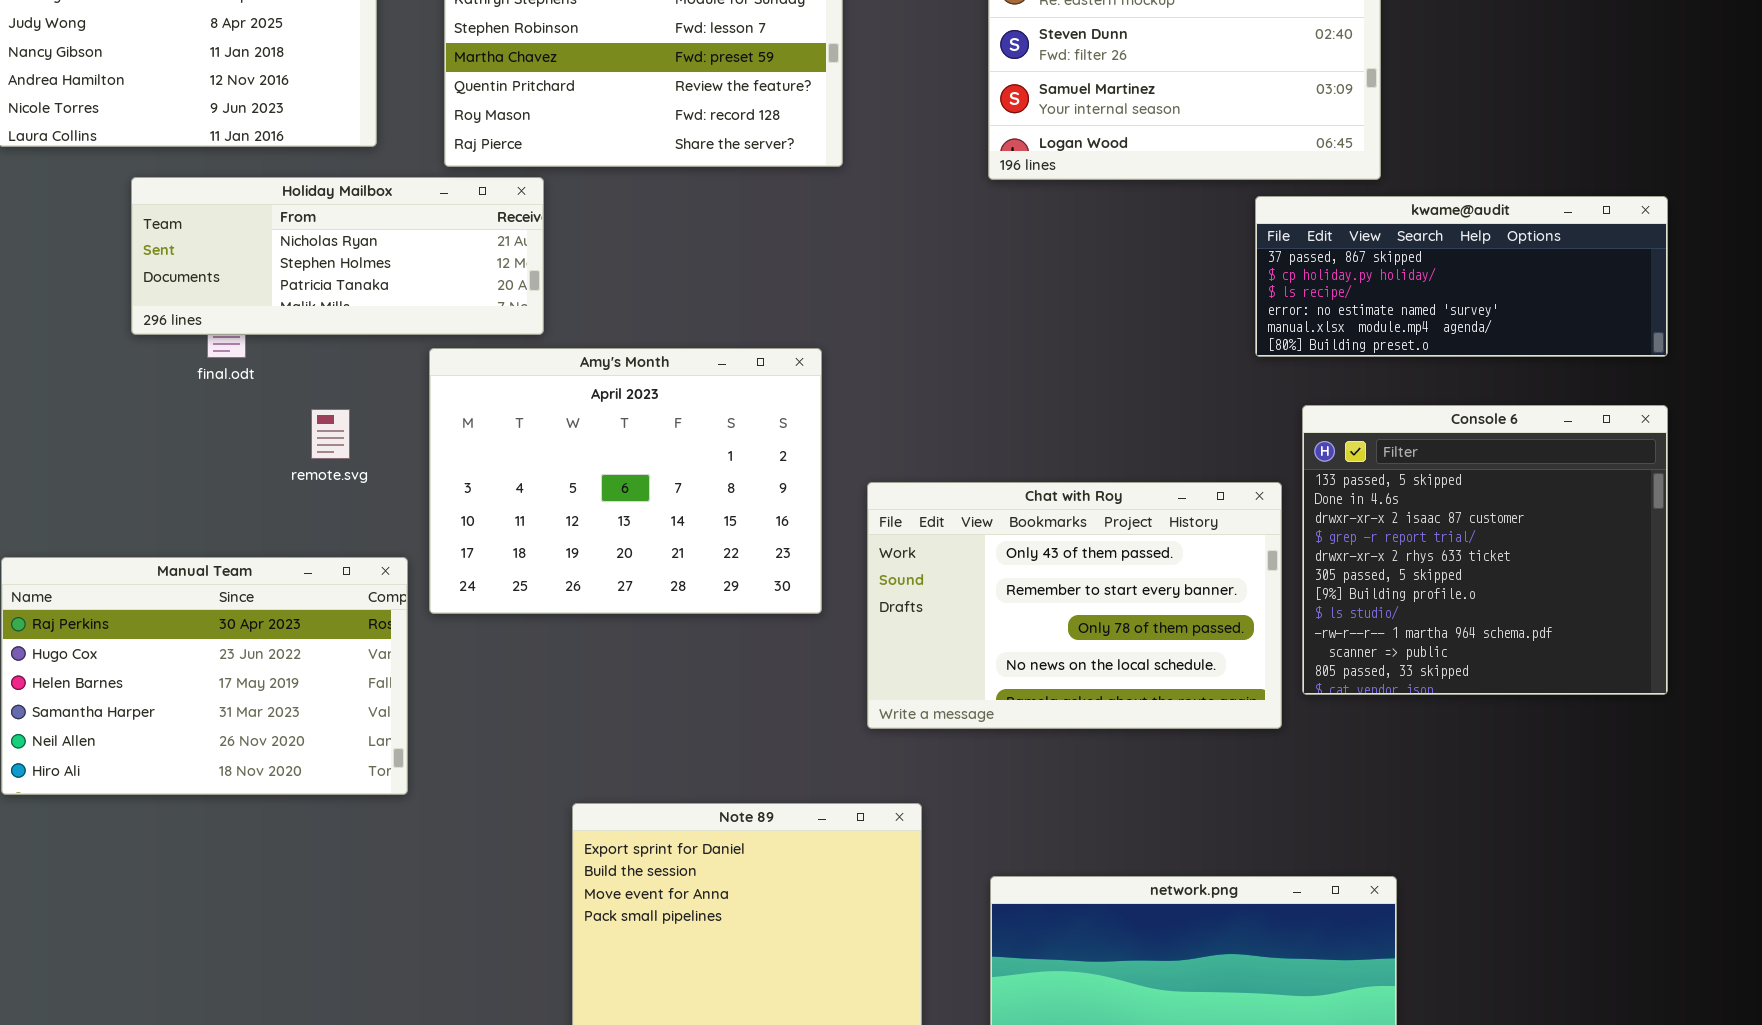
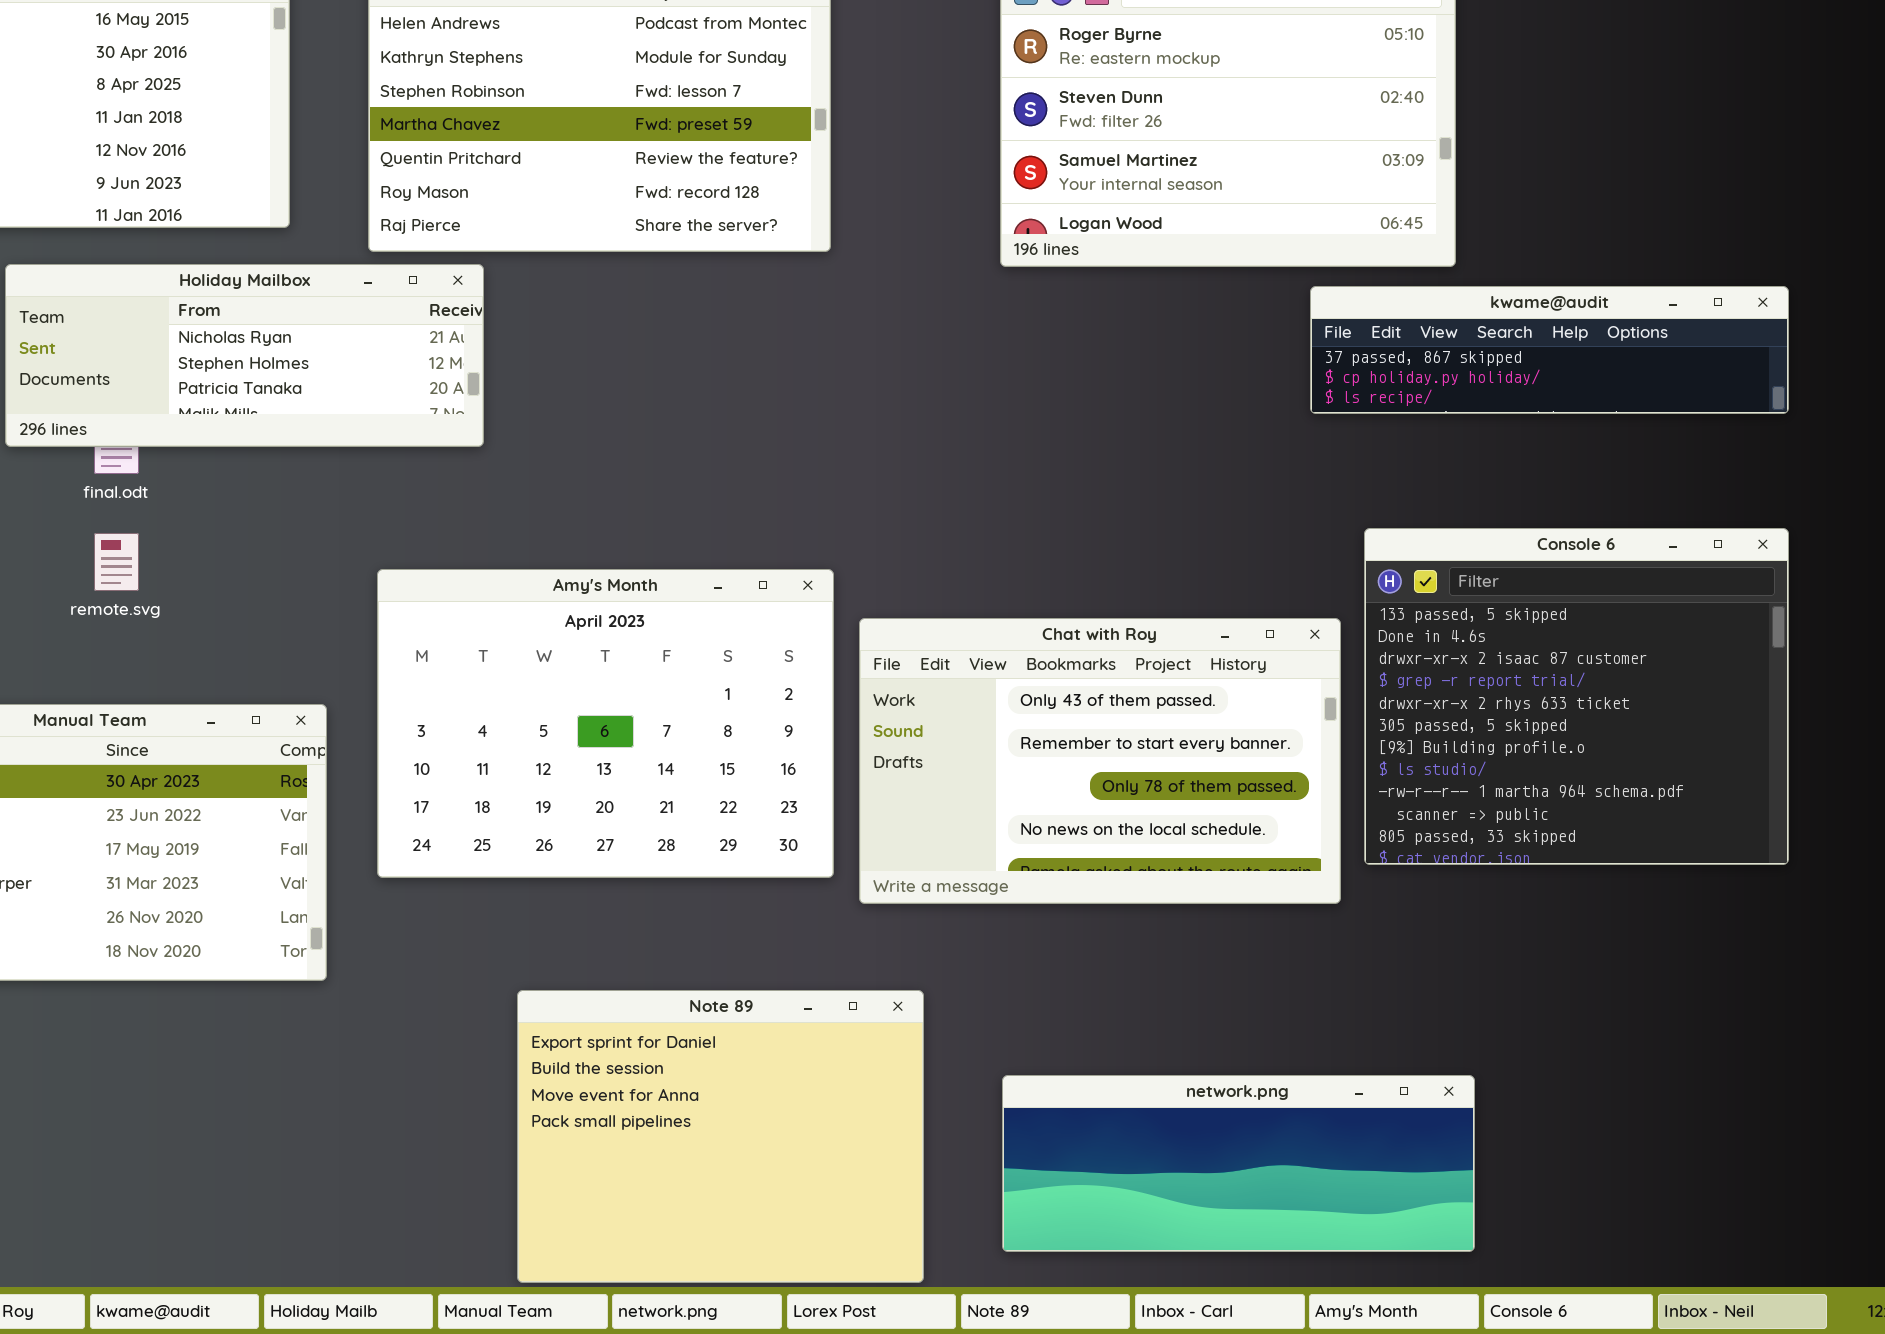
kwame@audit: [1255,196,1668,357] -> [1310,286,1789,414], resized
Amy's Month: [429,348,822,614] -> [377,569,834,878], moved
remote.svg: [311,409,350,459] -> [94,533,139,591], moved

